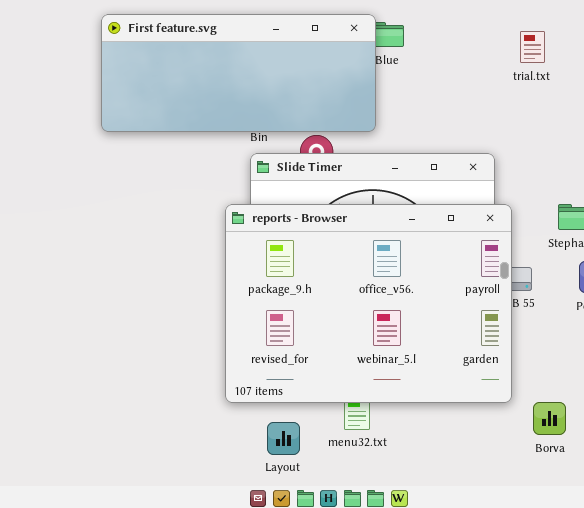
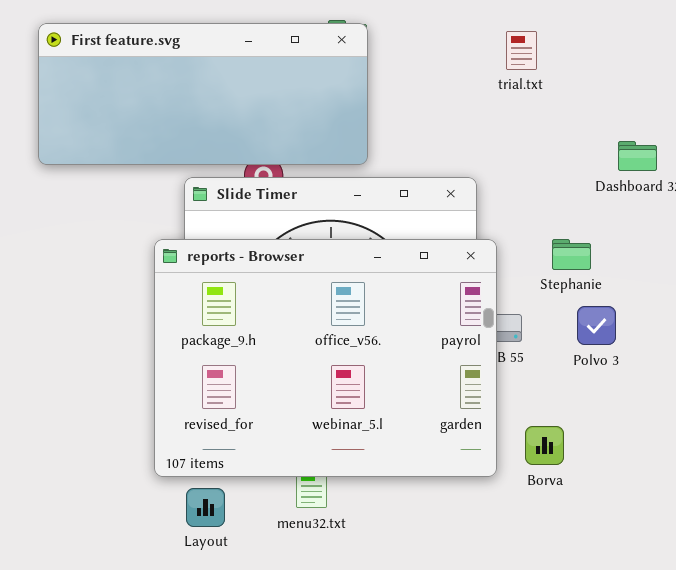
First feature.svg: [101,14,376,132] -> [38,23,368,165], moved
Borva: [533,402,566,435] -> [525,426,564,465], moved
Layout: [267,422,300,455] -> [186,488,225,527], moved

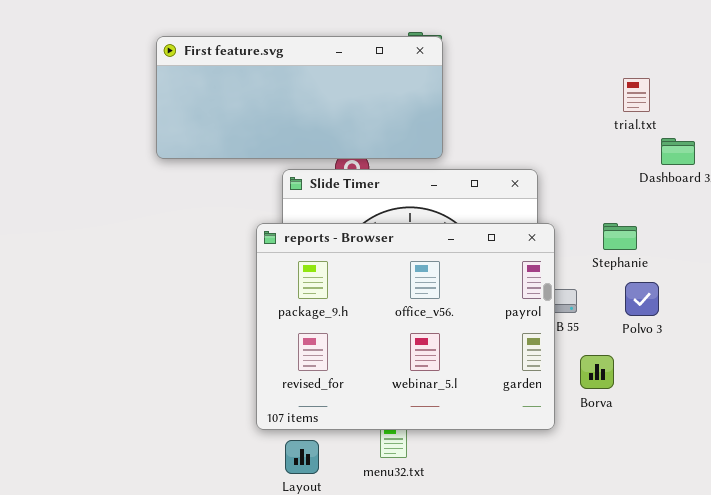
trial.txt: [506,31,537,70] -> [623,78,650,112], moved
Borva: [525,426,564,465] -> [580,355,614,389], moved

